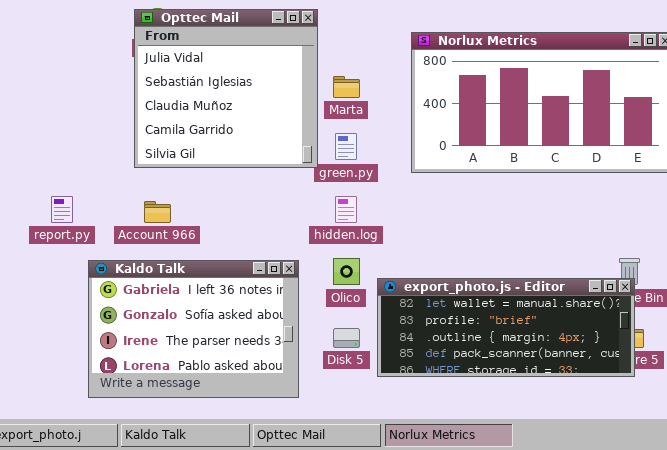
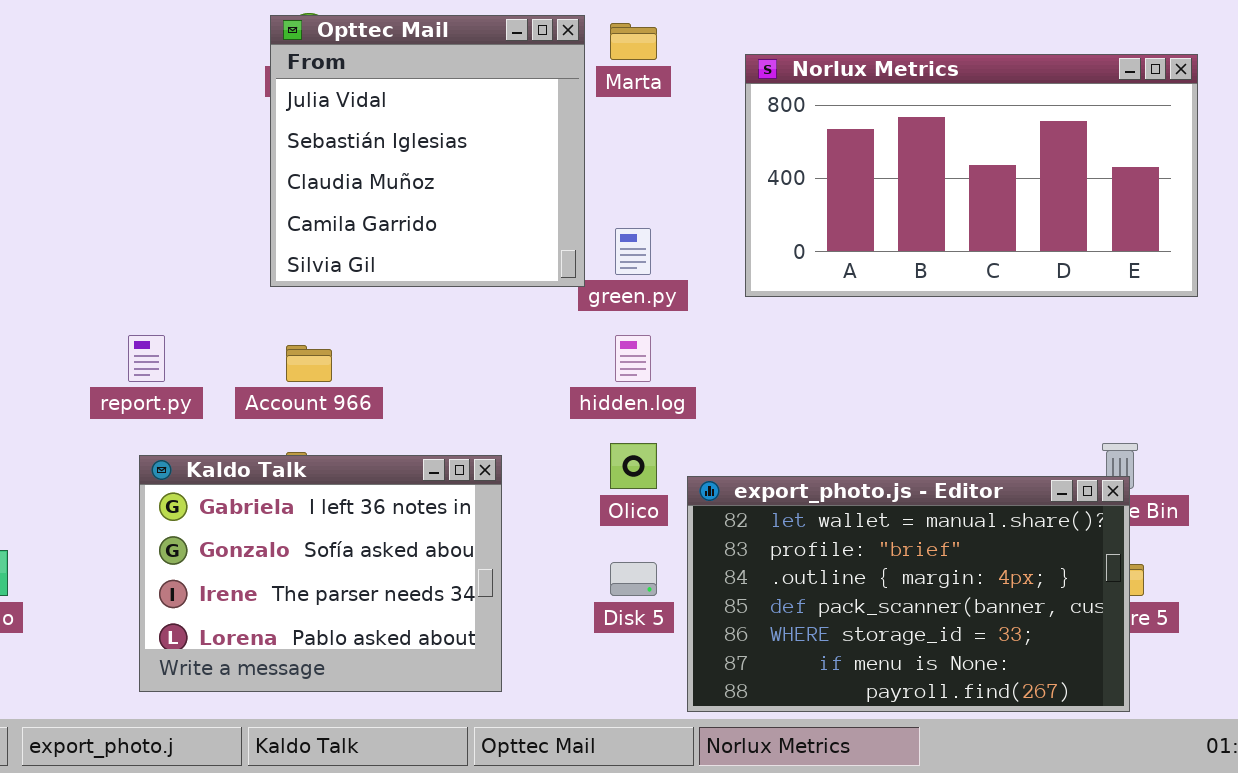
Marta: [333,76,360,98] -> [610,23,657,60], moved
Kaldo Talk: [88,260,299,398] -> [139,455,502,692], moved
export_photo.js - Editor: [377,278,635,377] -> [687,476,1130,712], resized

